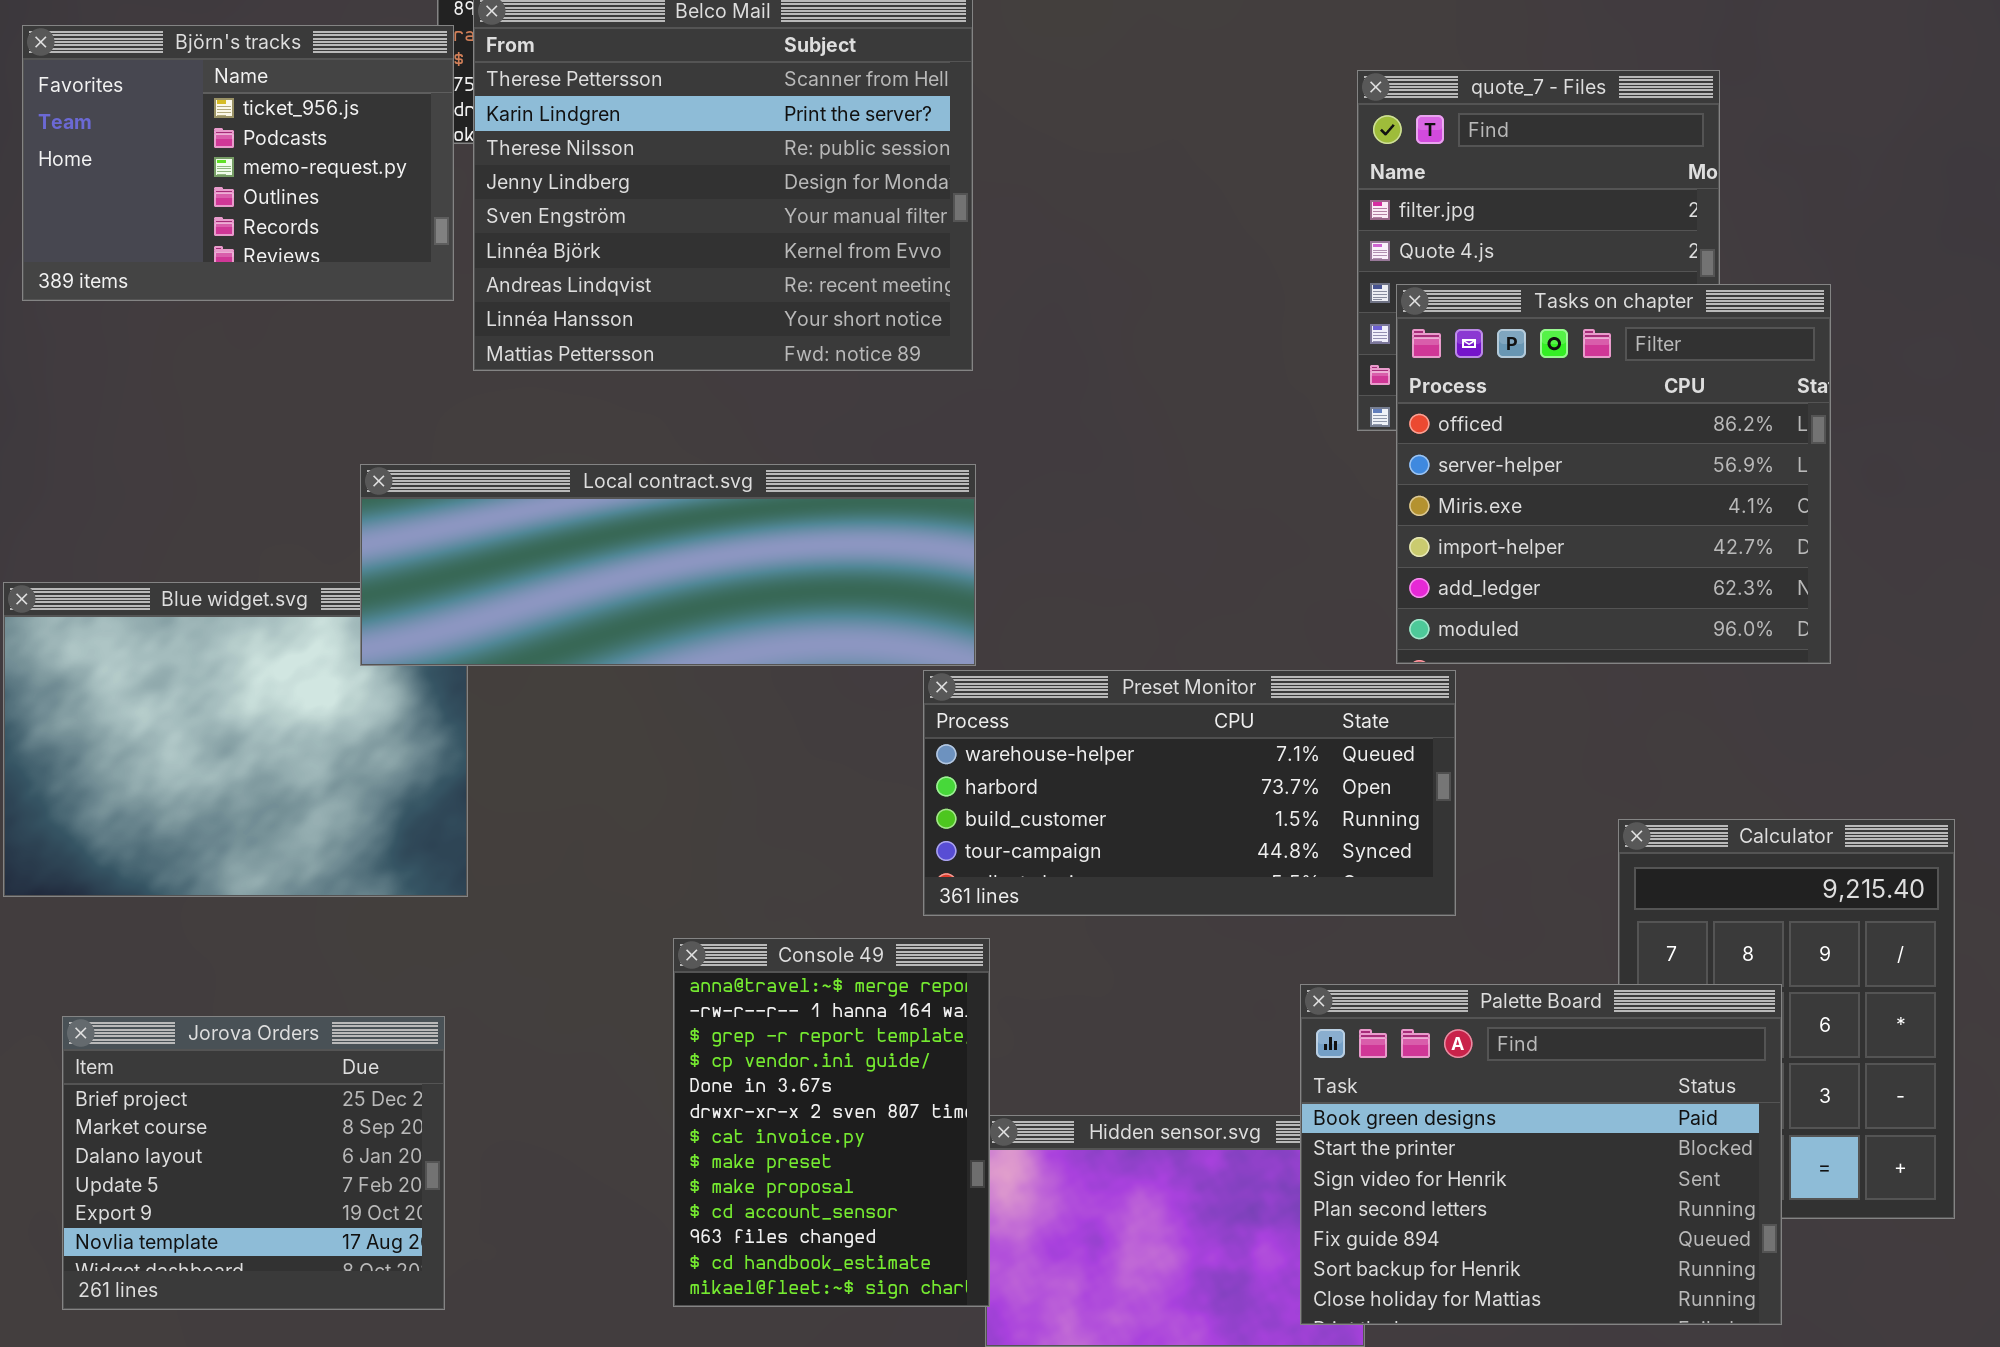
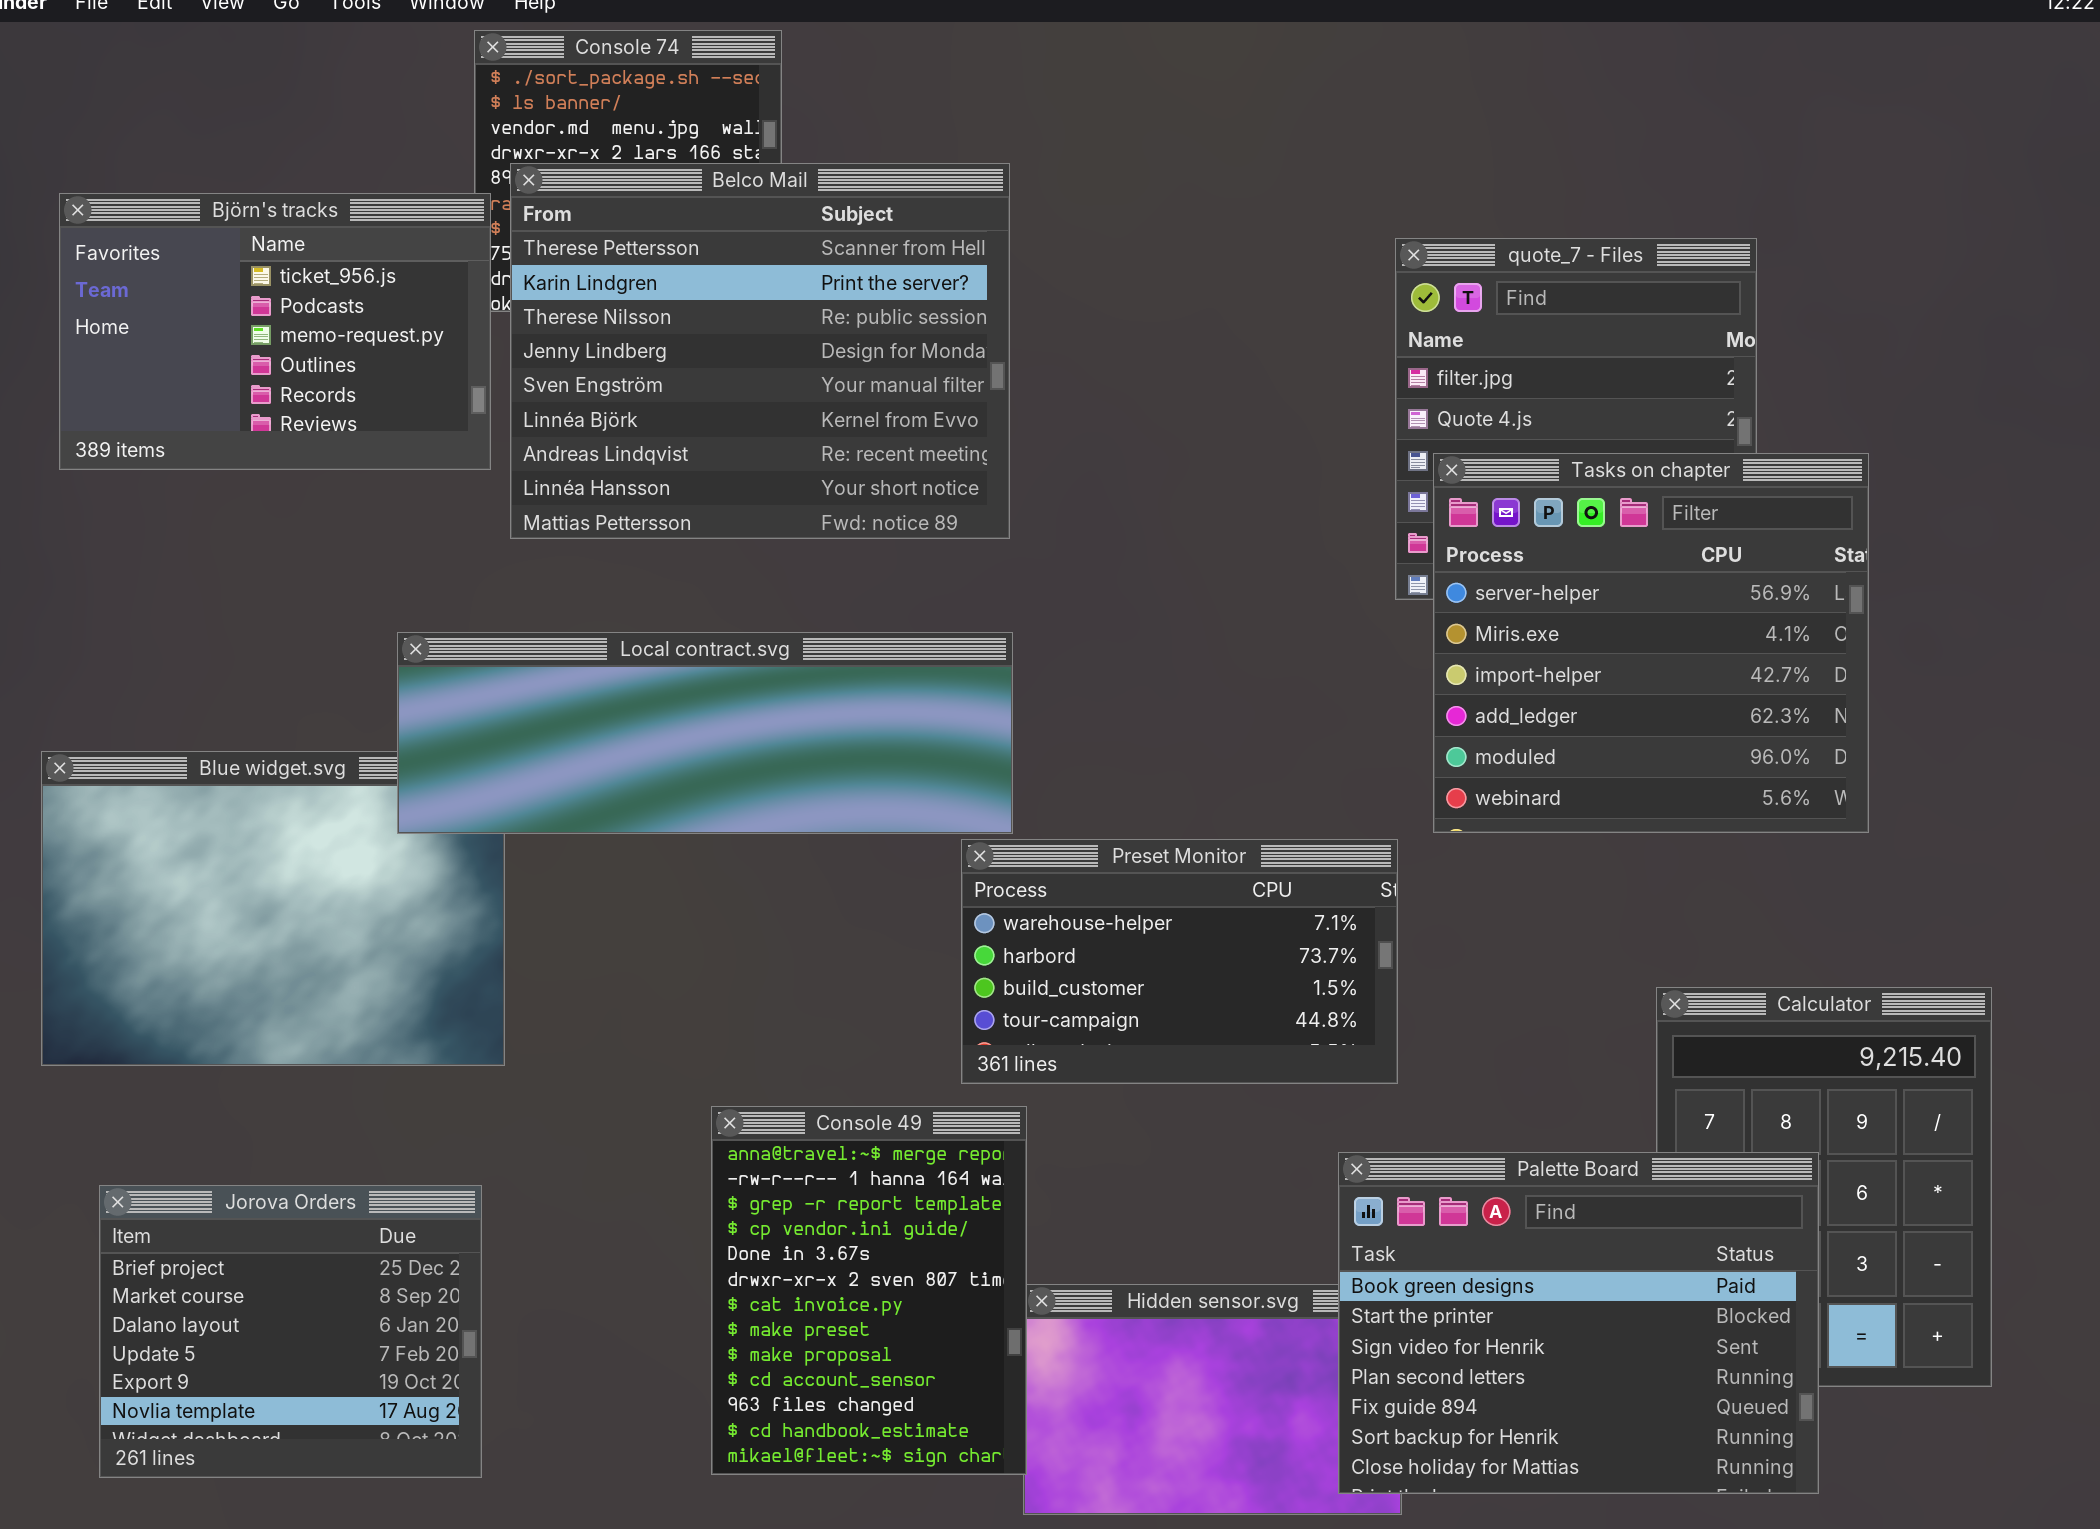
Tasks on chapter: [1396,284,1831,664] -> [1433,453,1869,833], scrolled down 1 row
Preset Monitor: [923,670,1456,916] -> [961,839,1398,1084], resized

